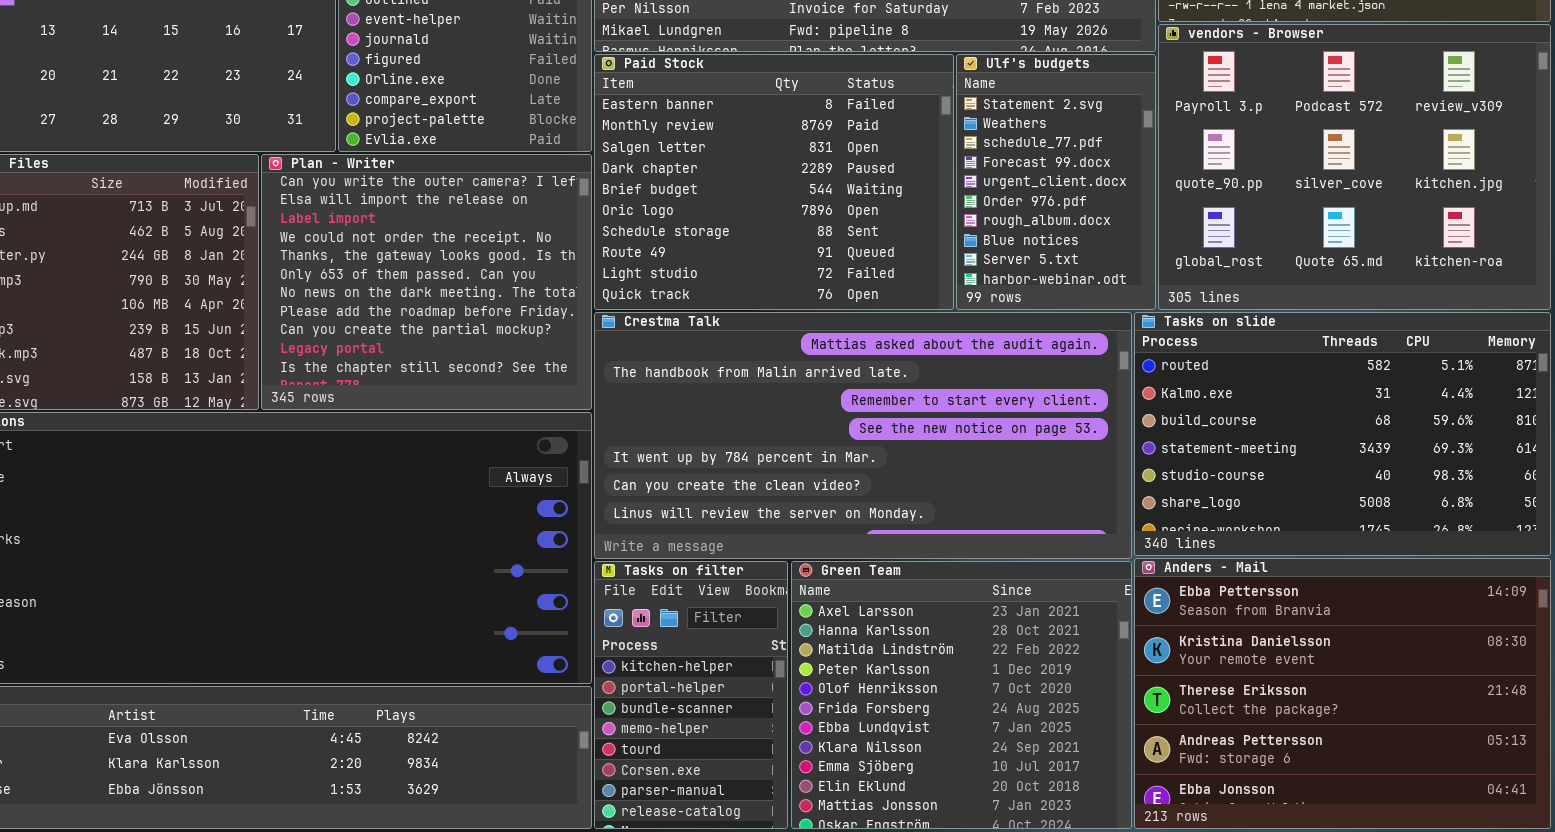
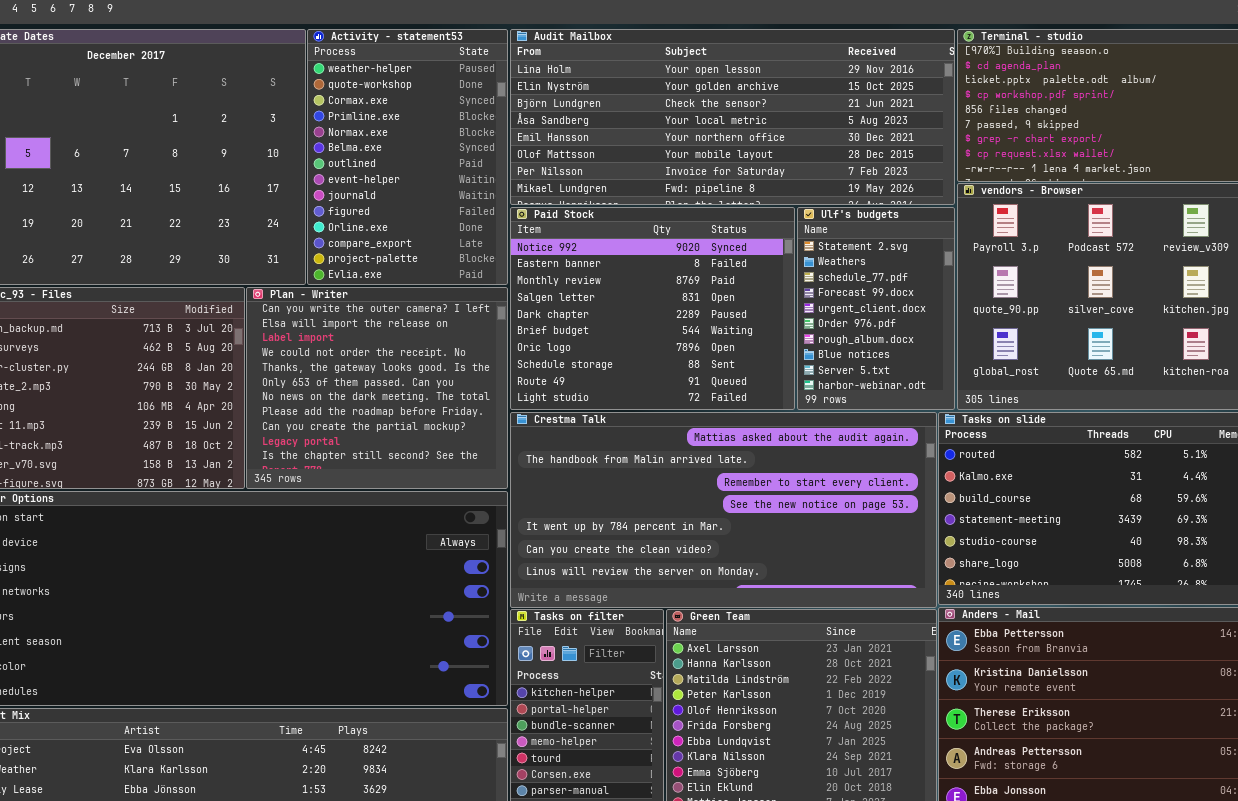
Paid Stock: [594,54,954,310] -> [510,207,795,410], scrolled up 1 row

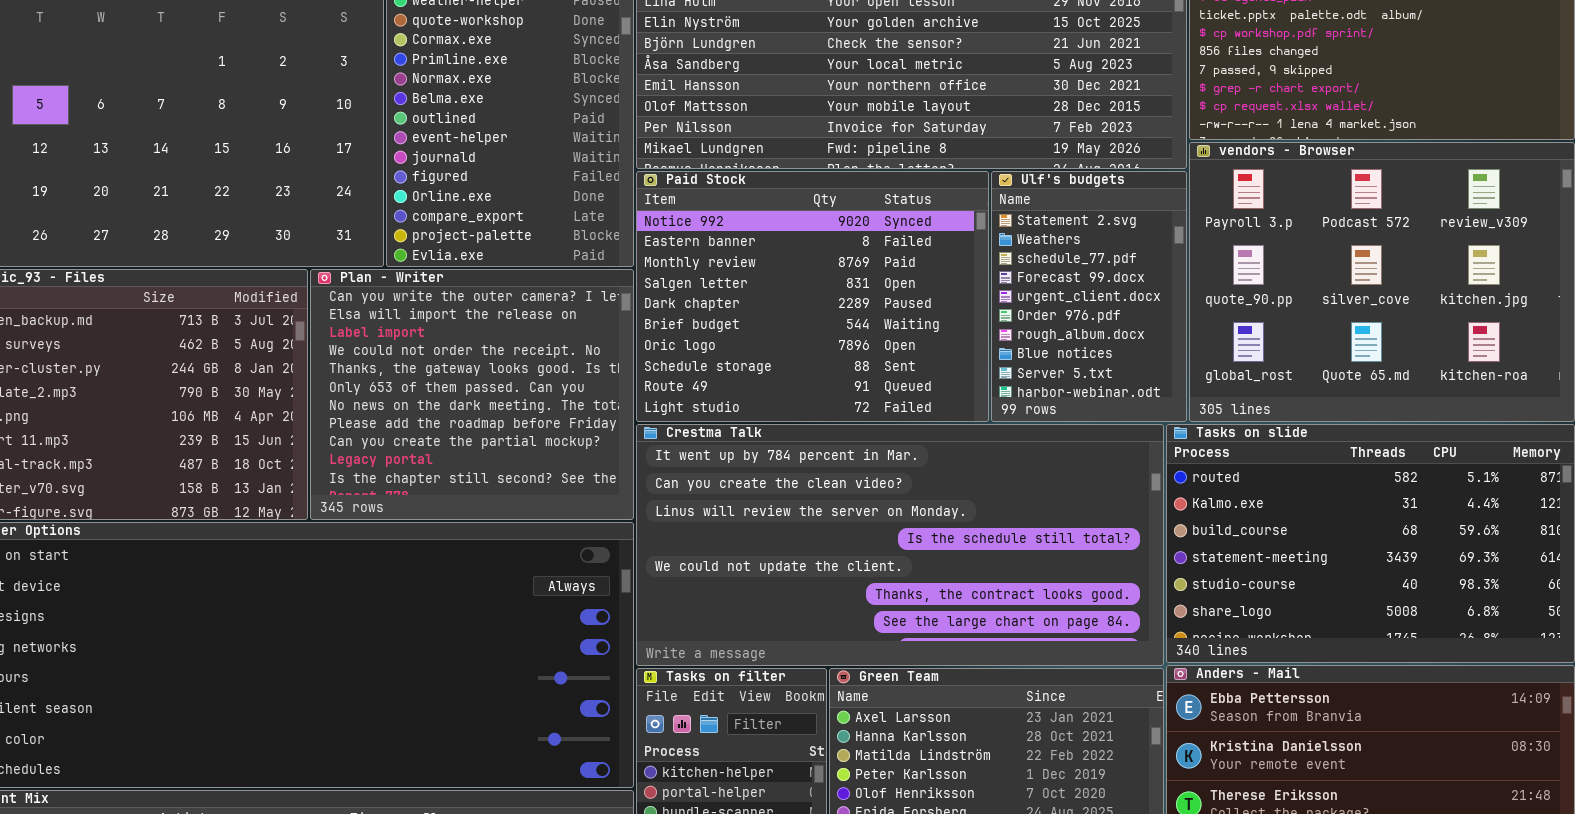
Crestma Talk: [510,412,937,608] -> [636,424,1164,666], scrolled down 4 rows

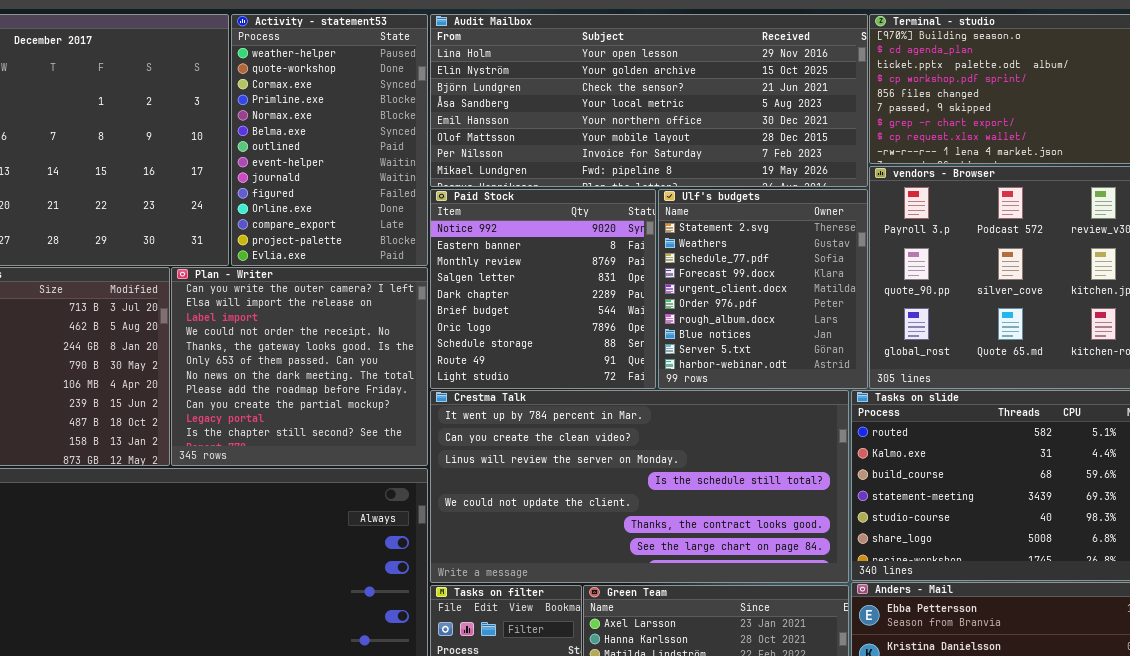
Paid Stock: [636,171,989,422] -> [430,189,656,389], resized
Ulf's budgets: [991,171,1187,422] -> [658,189,868,389], resized

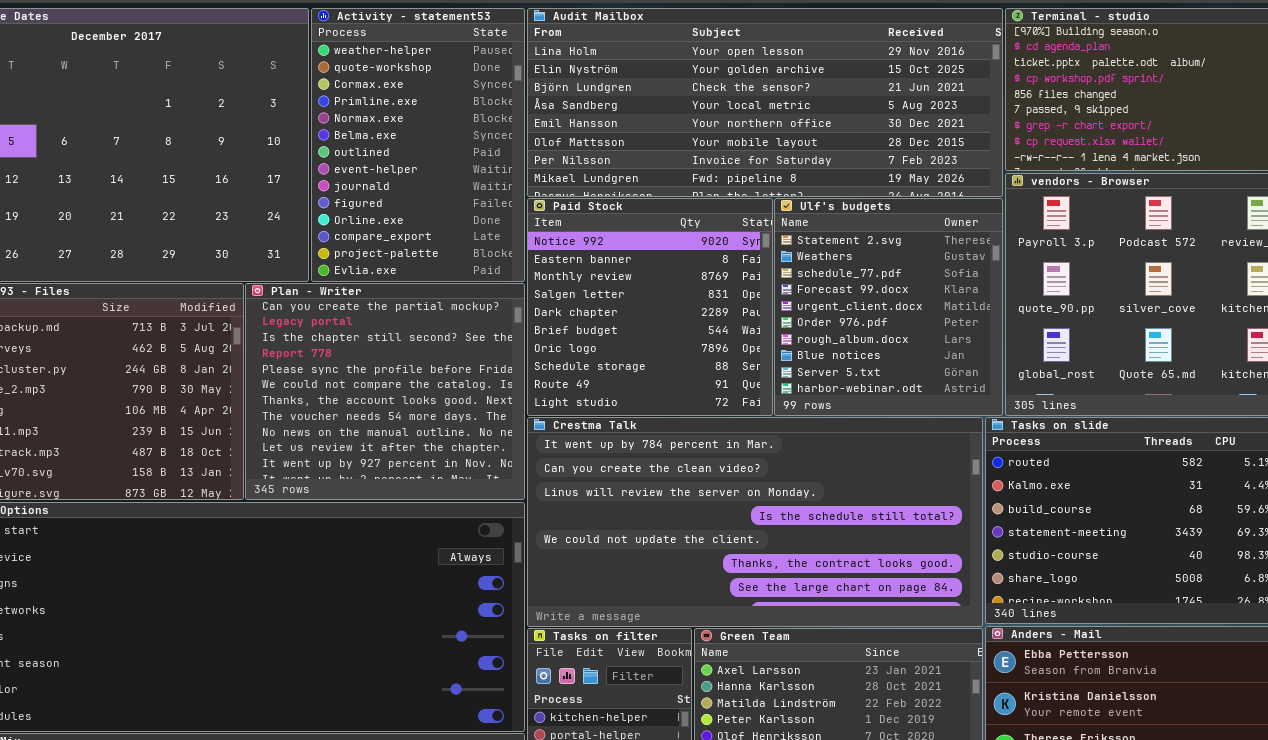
Plan - Writer: [171,267,428,466] -> [245,283,525,500], scrolled down 8 rows

